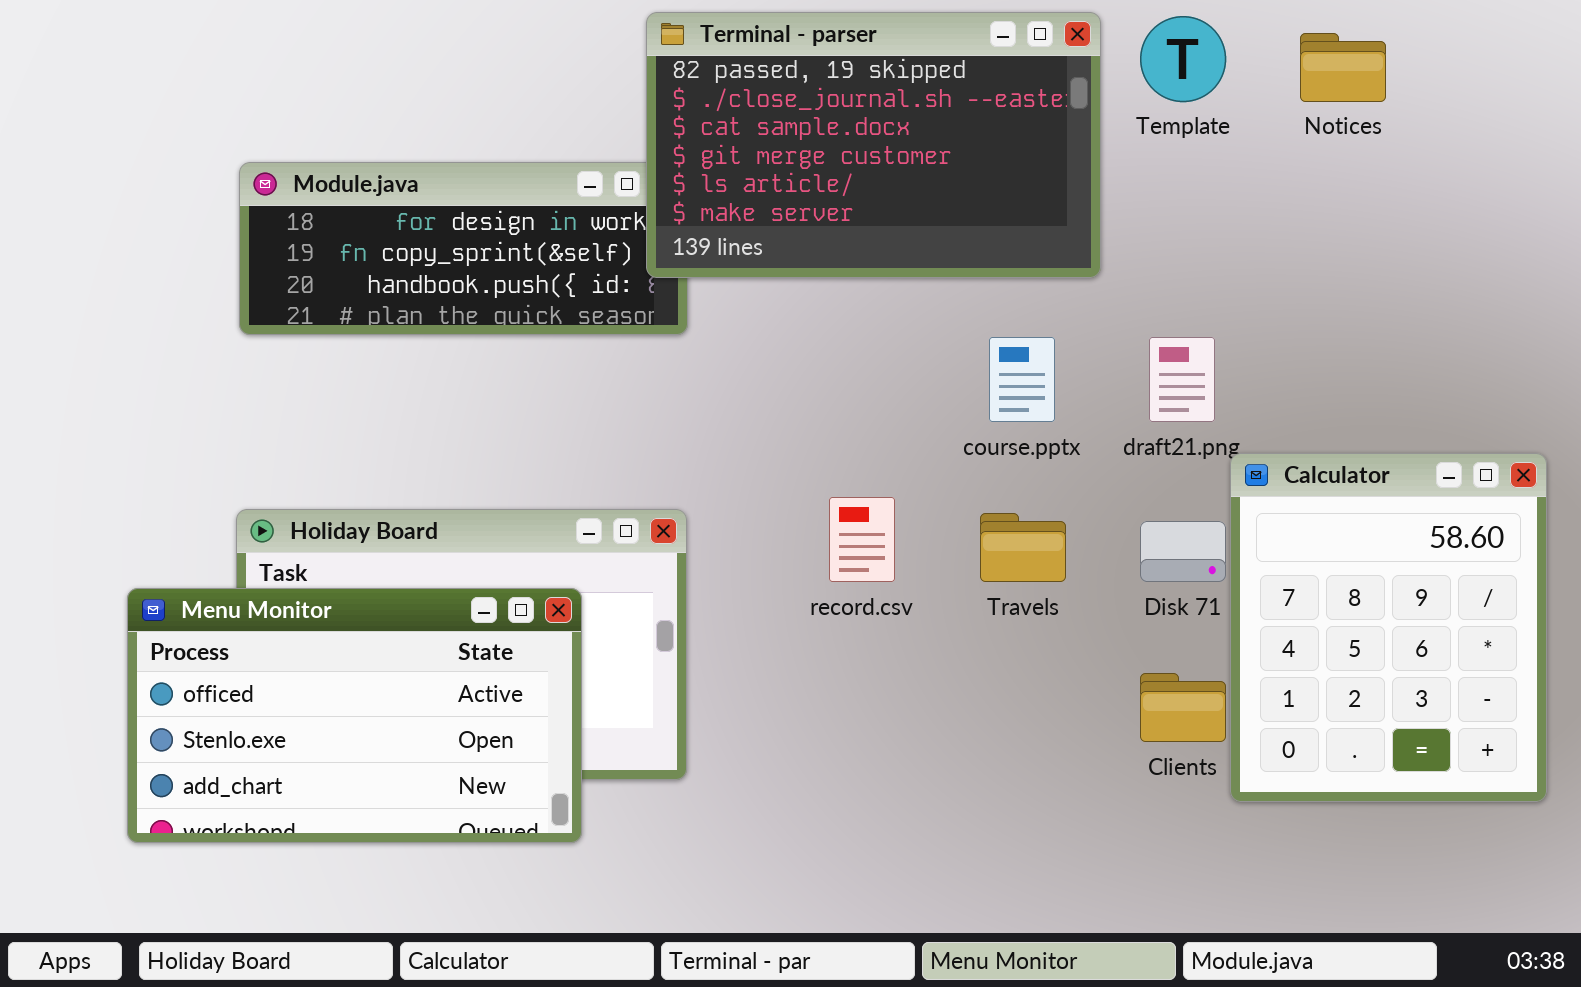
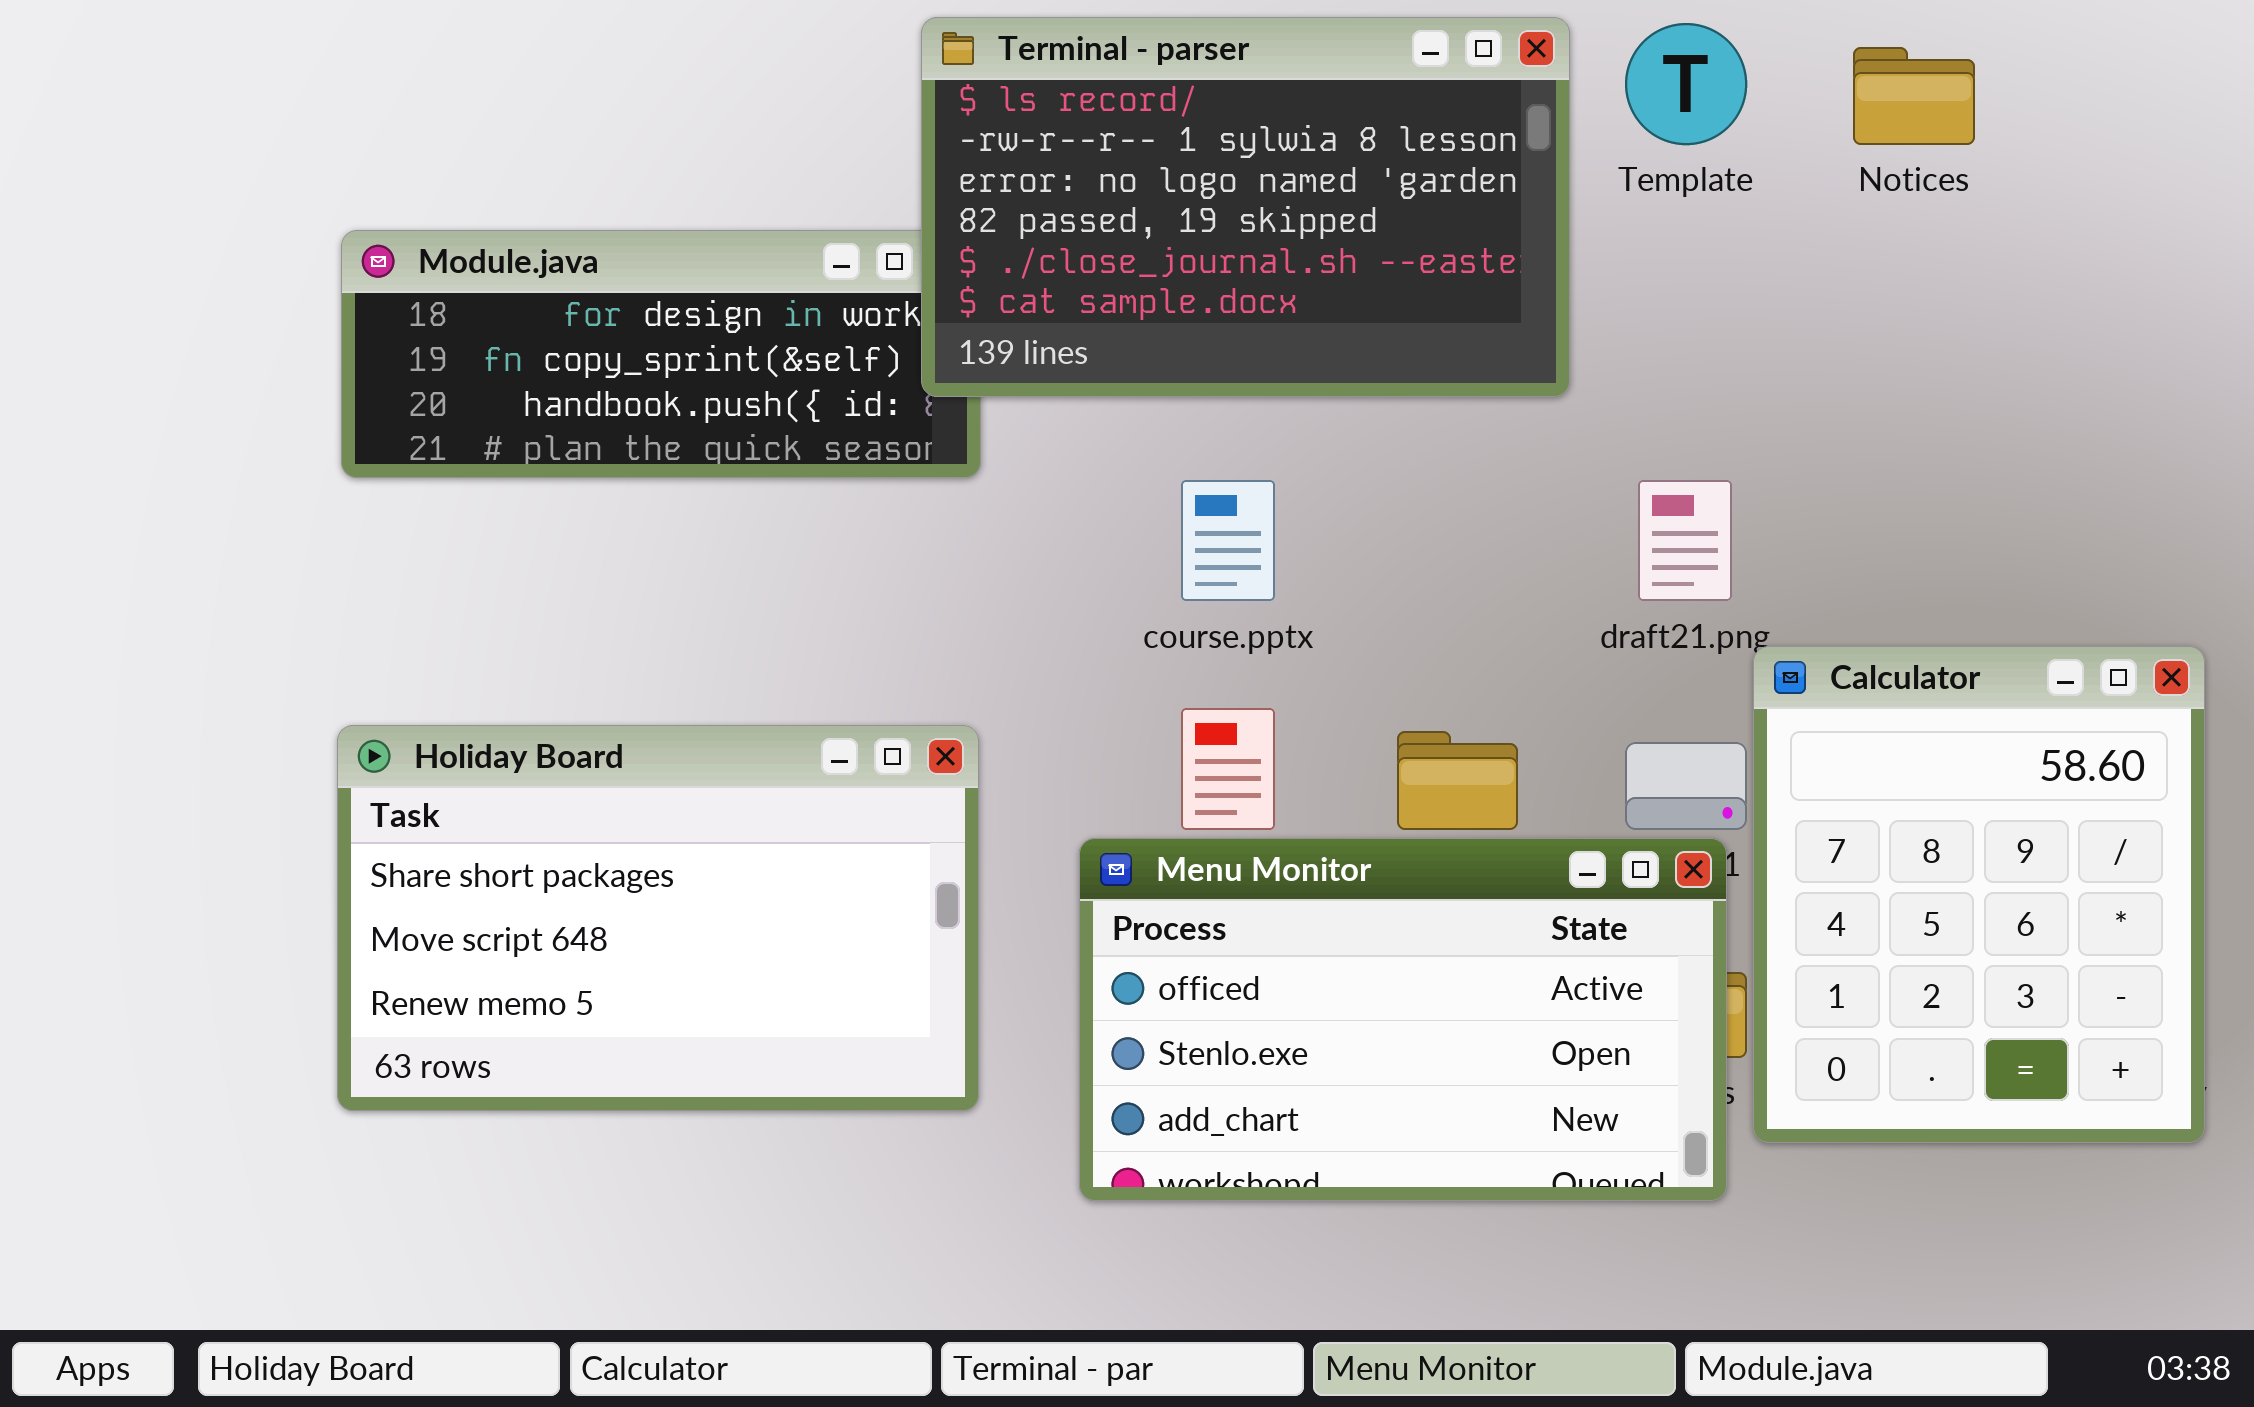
Terminal - parser: [646,12,1101,278] -> [921,17,1570,397], scrolled up 3 rows
course.pptx: [989,337,1055,422] -> [1181,480,1275,601], moved
Menu Monitor: [127,588,582,843] -> [1079,838,1727,1201], moved

